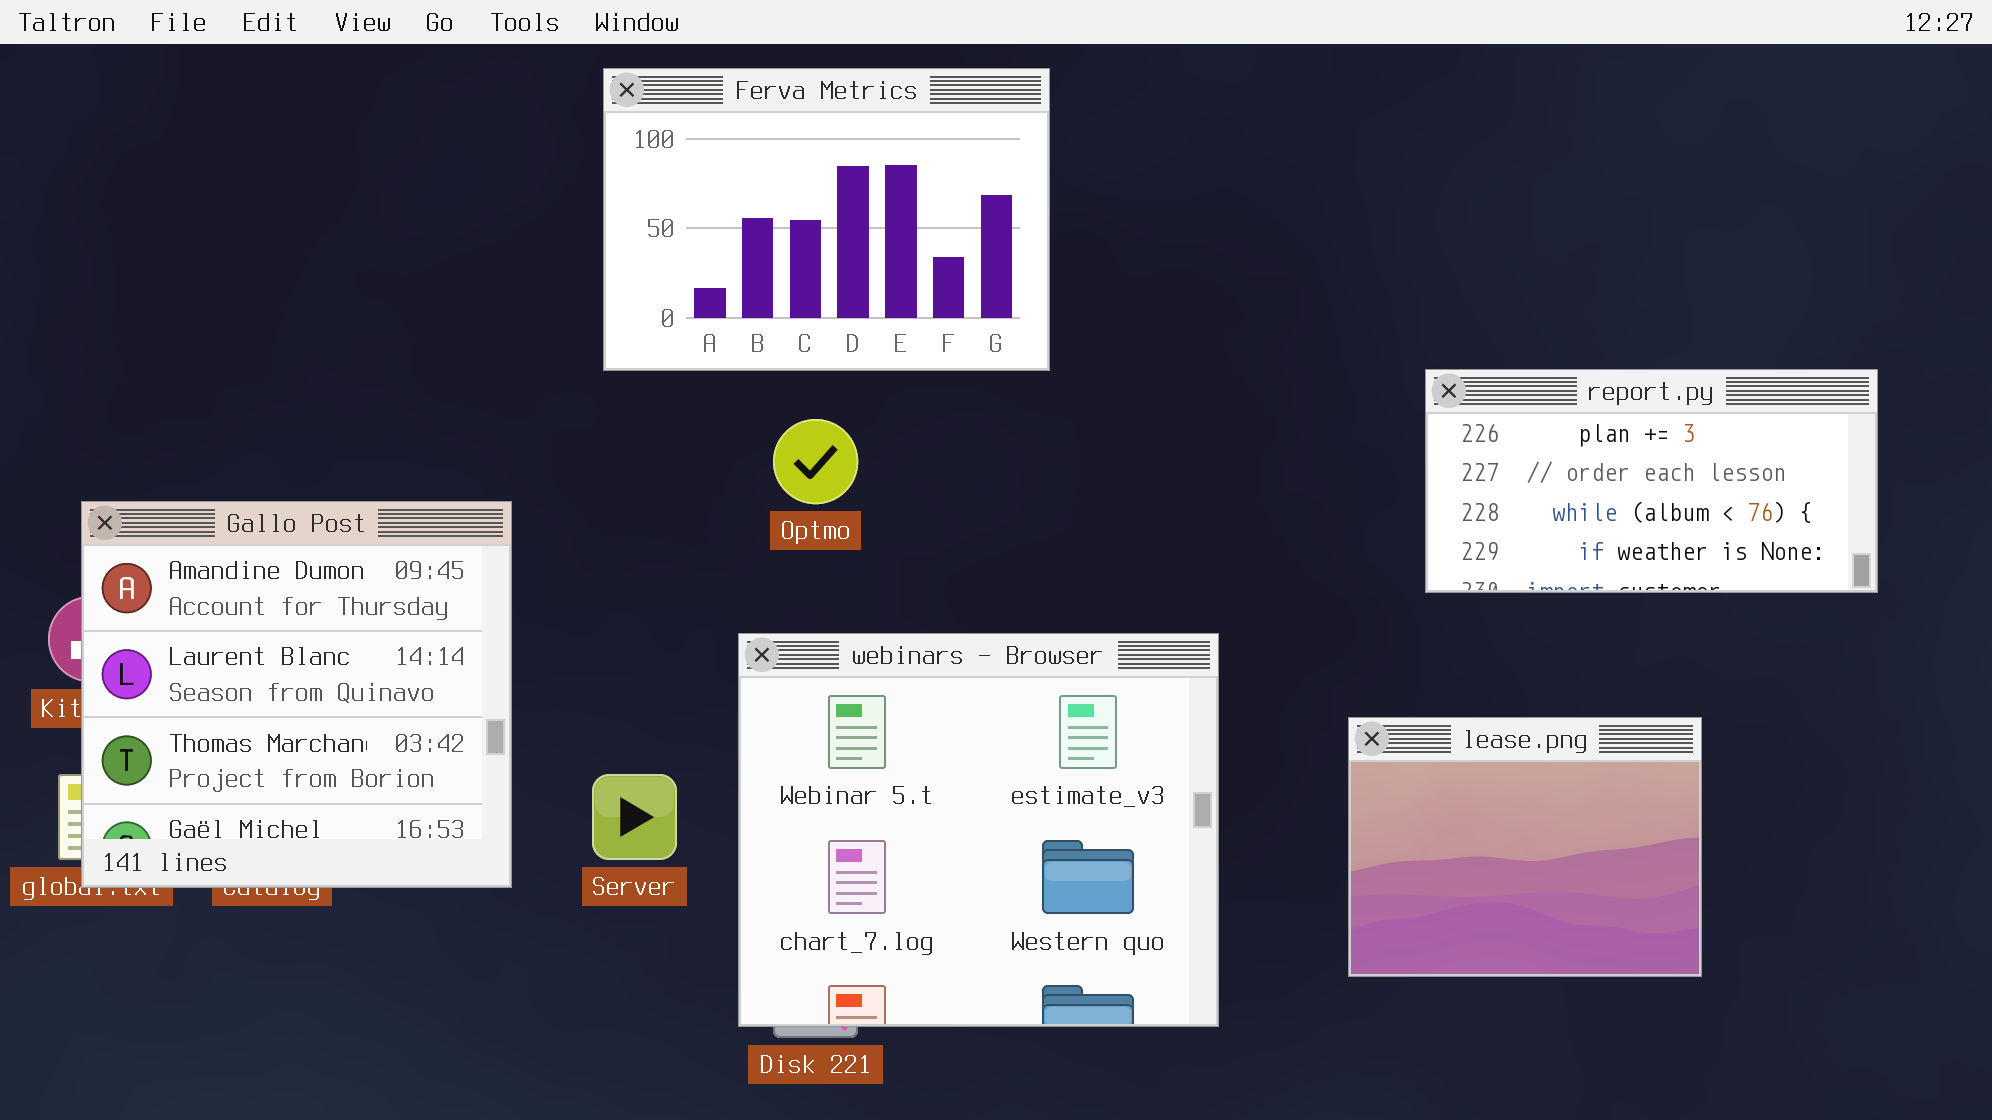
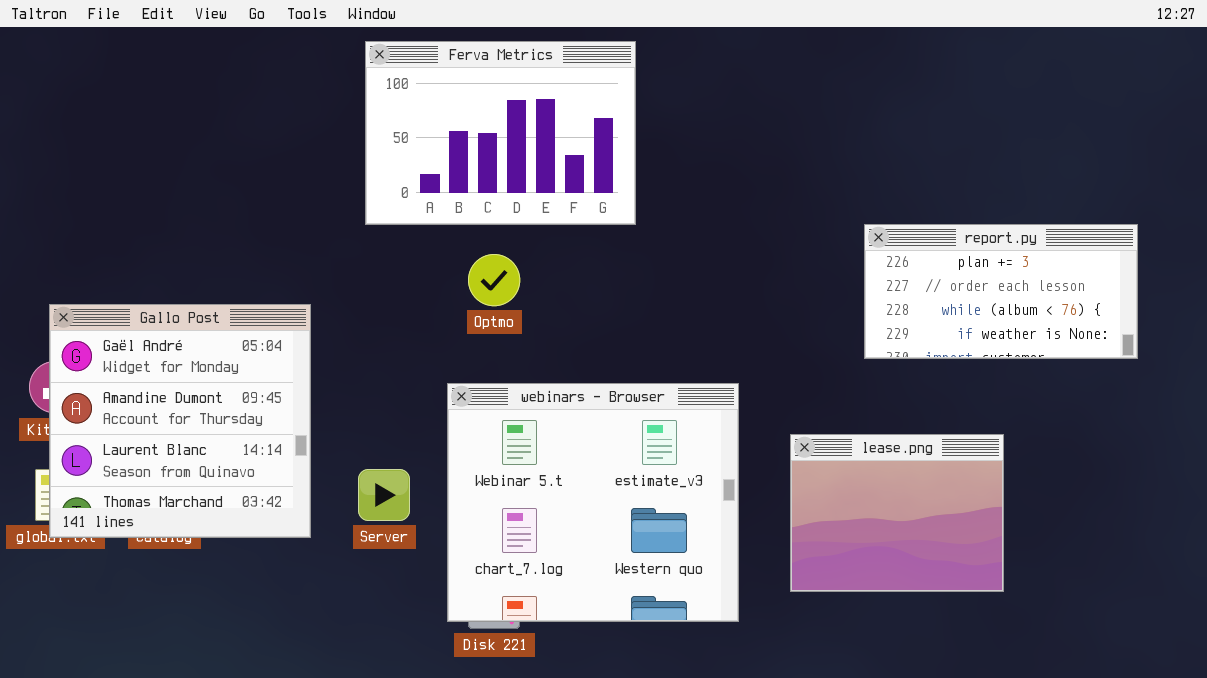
Gallo Post: [81,501,512,888] -> [49,304,311,538], scrolled up 1 row
lease.png: [1348,717,1702,977] -> [790,434,1004,592], moved

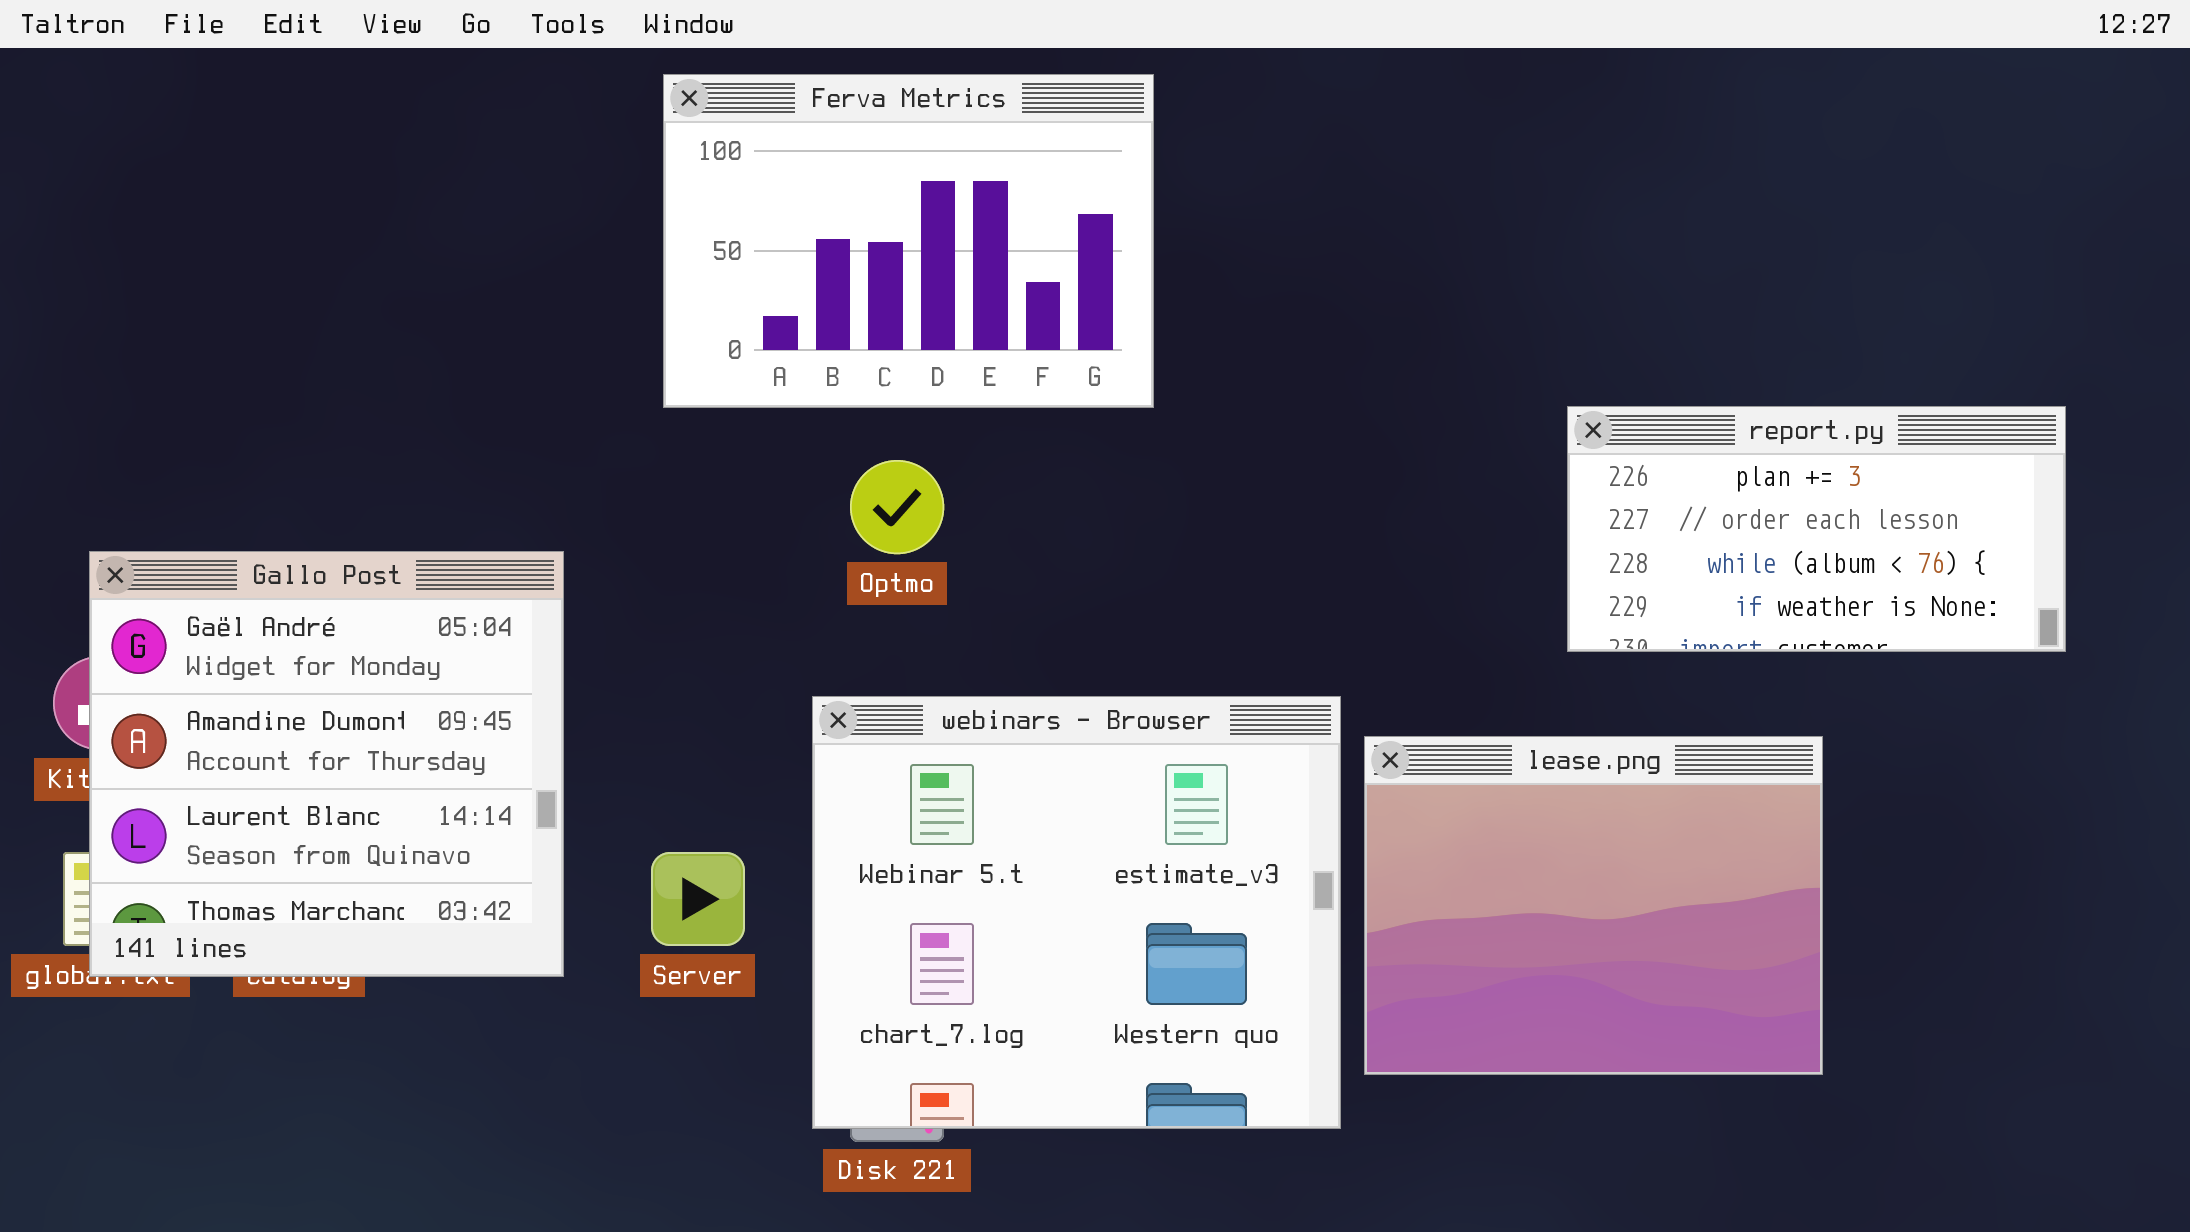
lease.png: [790,434,1004,592] -> [1364,736,1823,1075], resized

